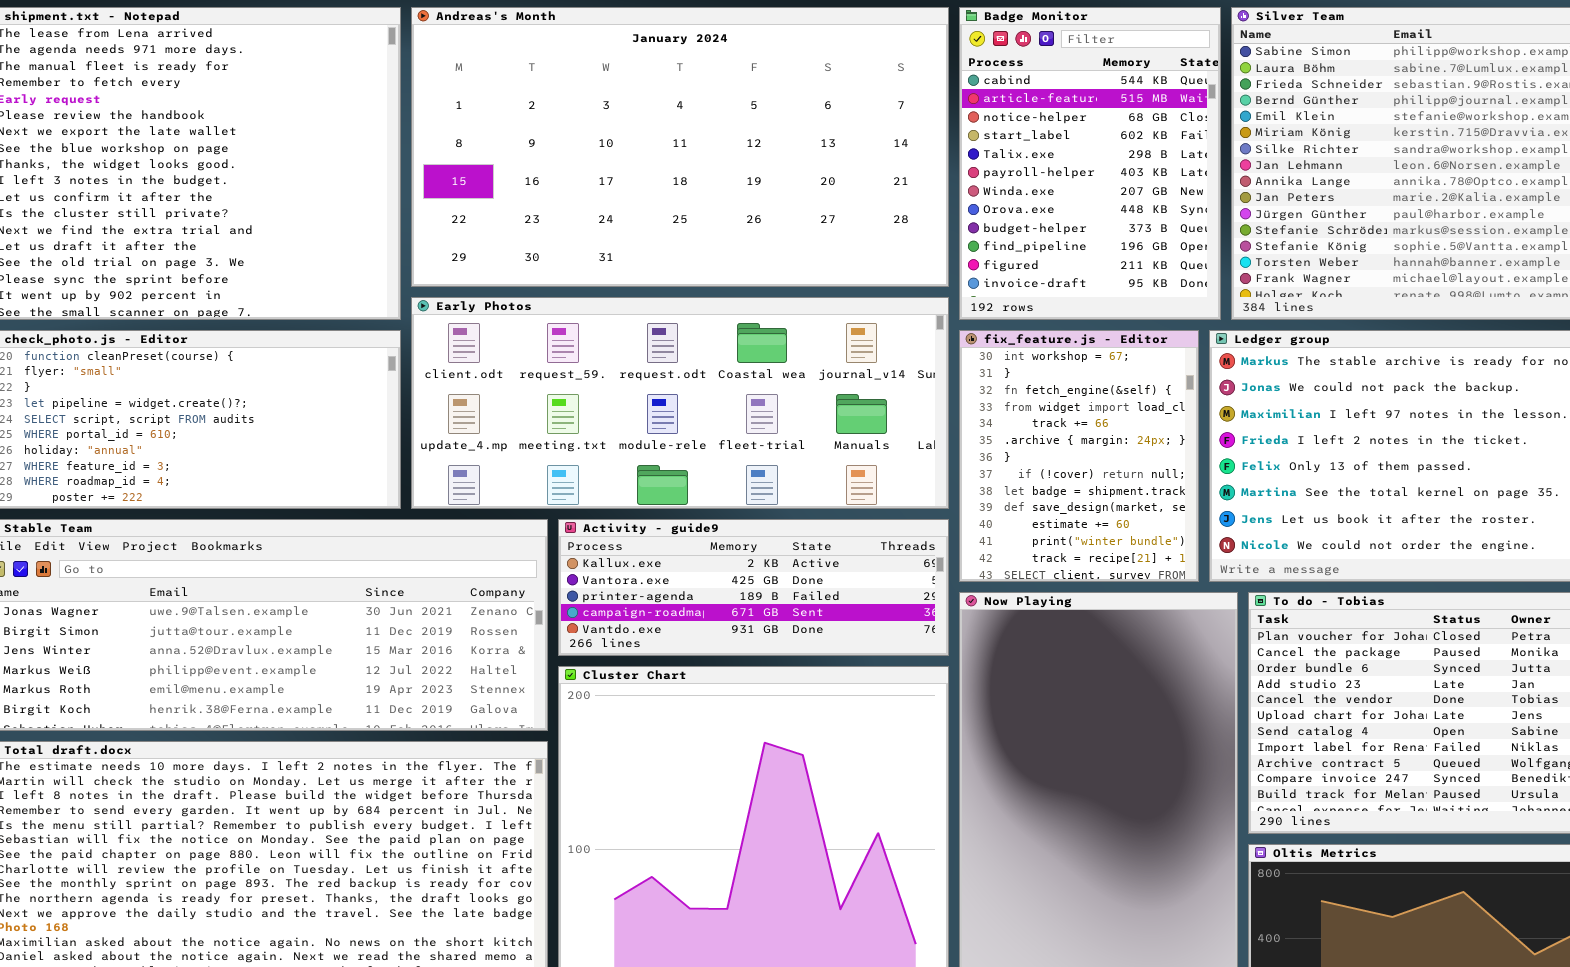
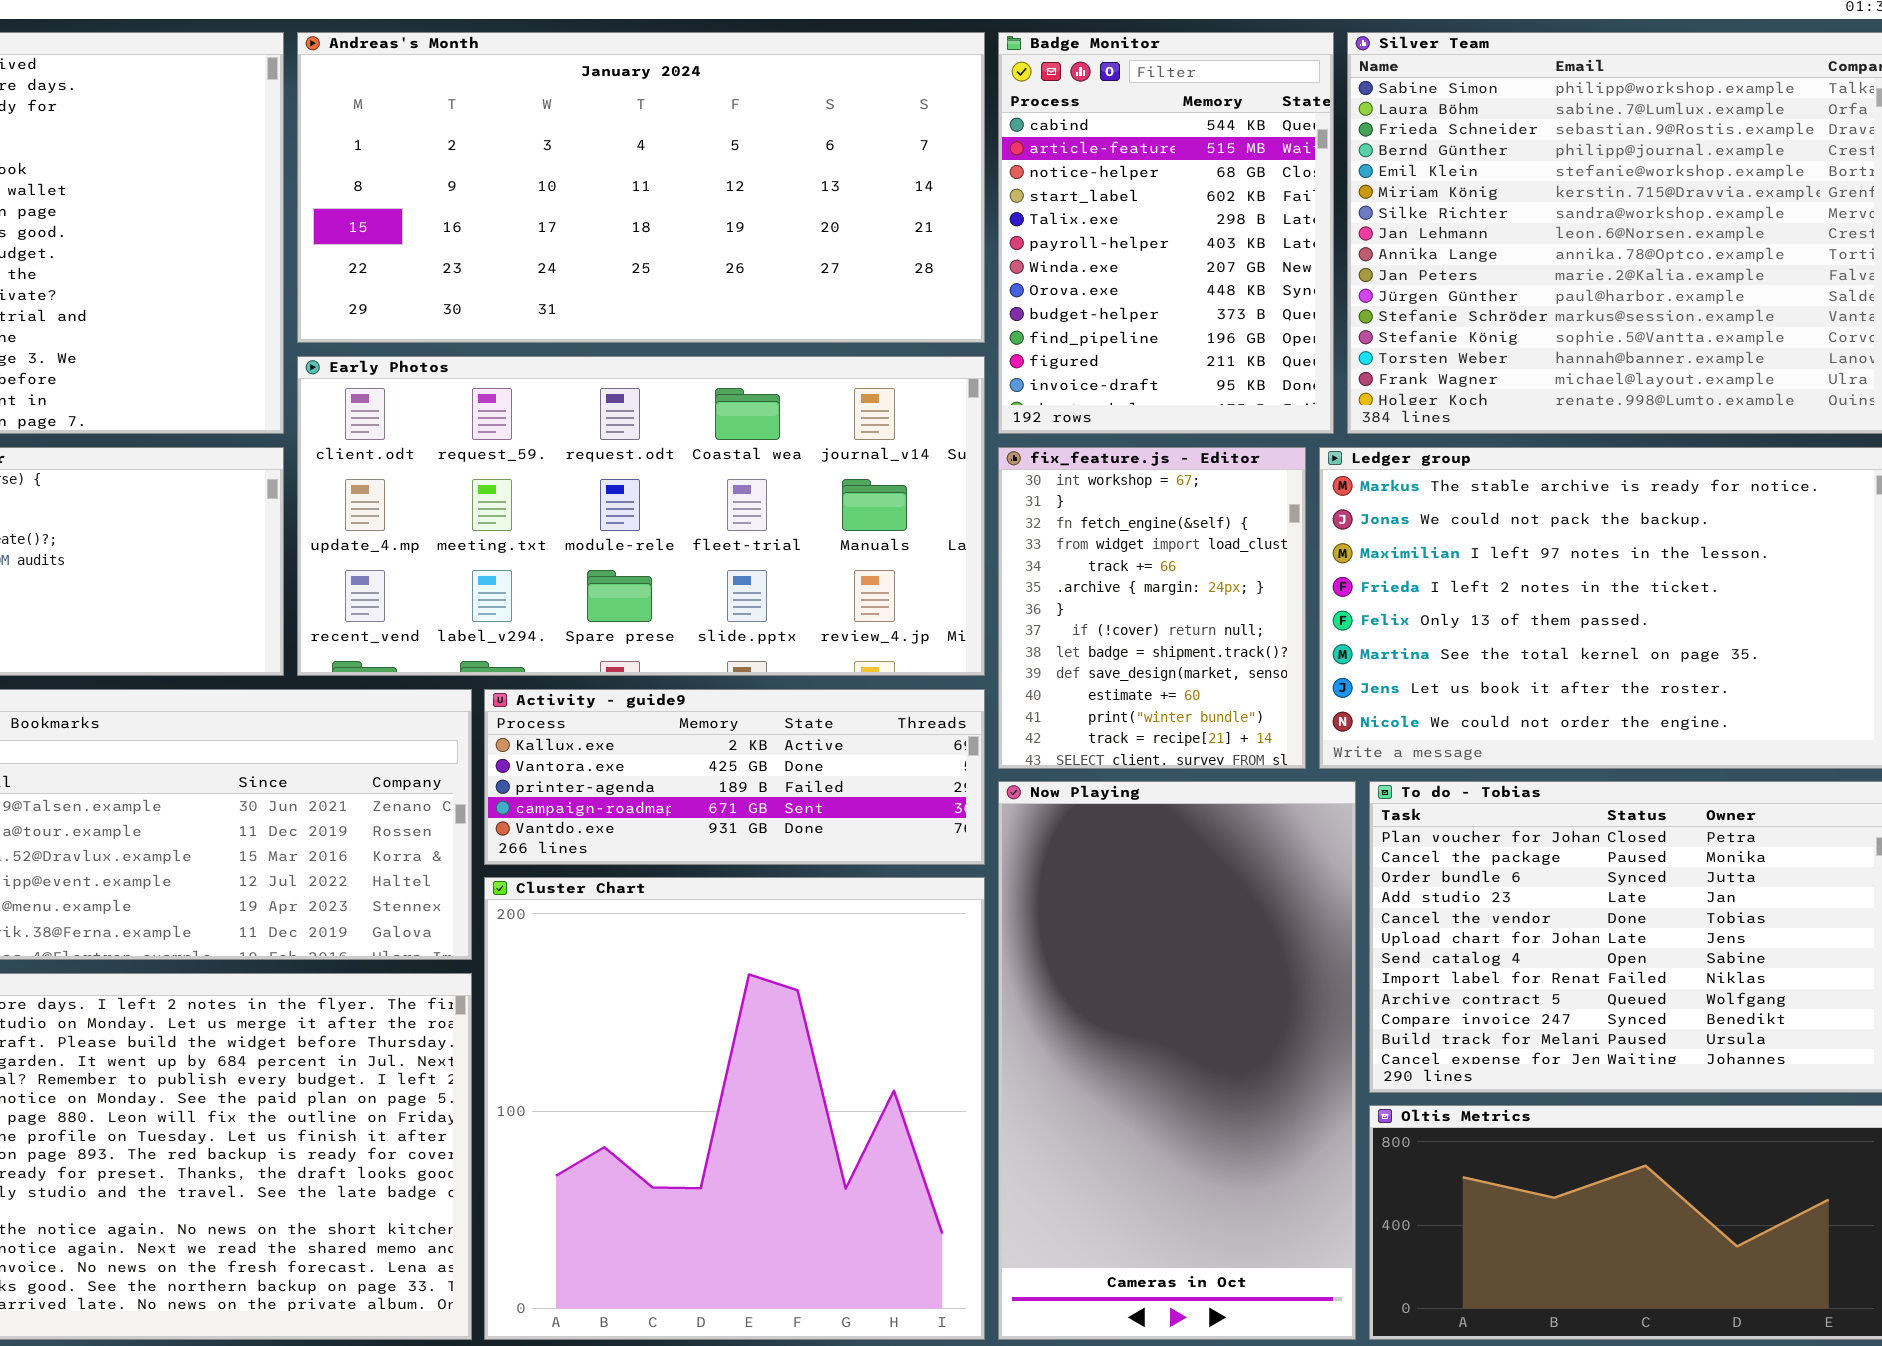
Andreas's Month: [411,7,949,287] -> [297,32,985,343], resized
Early Photos: [411,297,949,509] -> [297,356,985,676], resized

